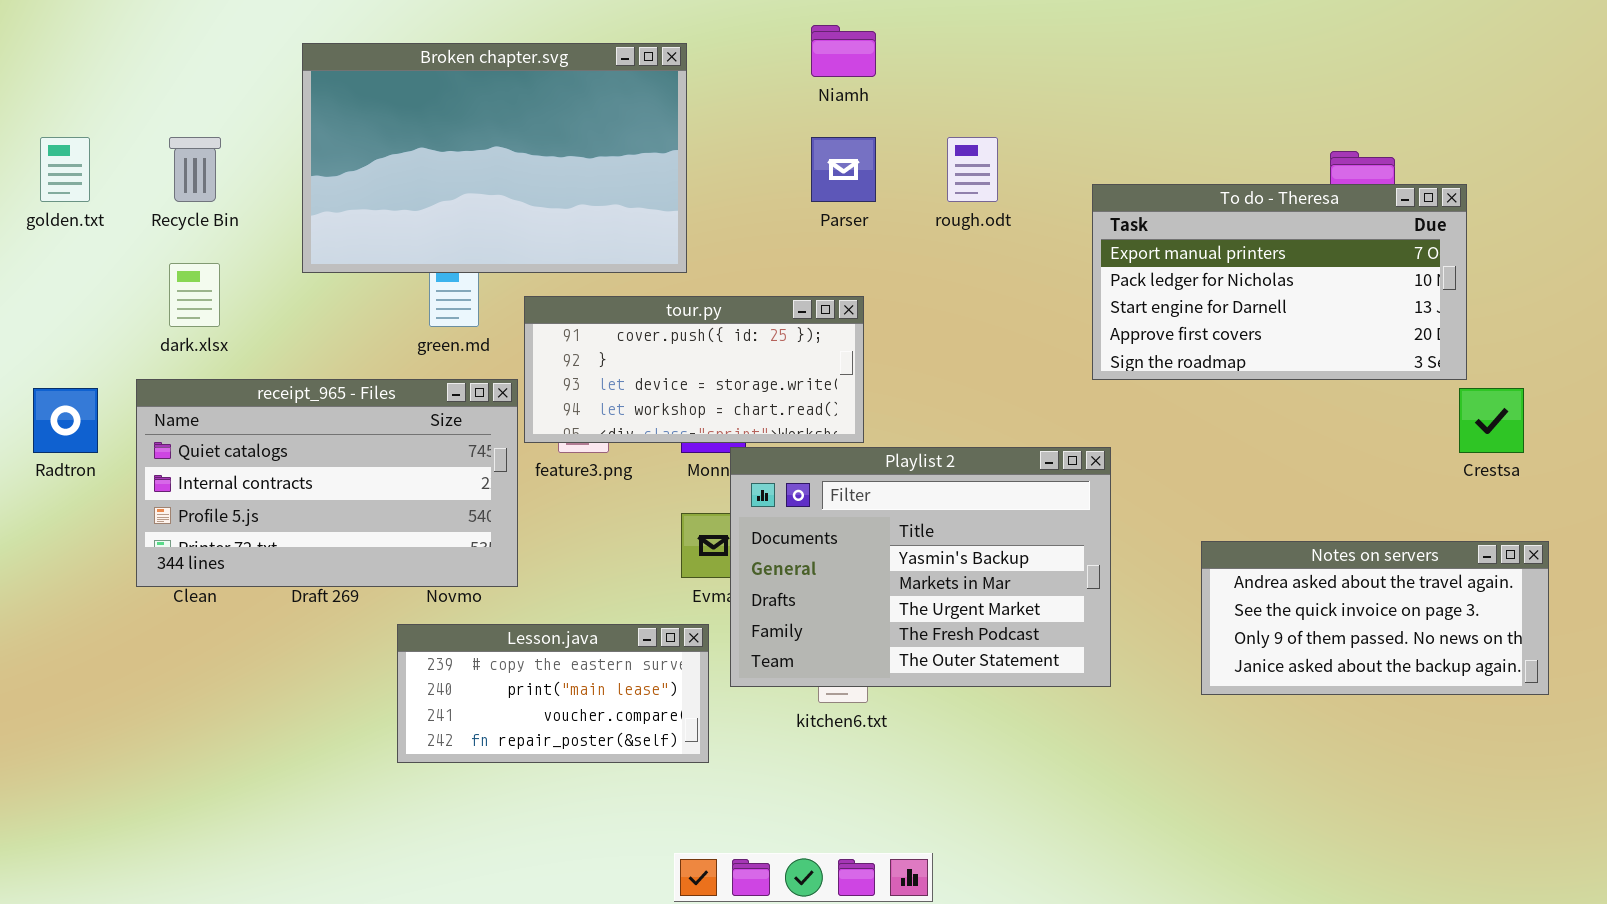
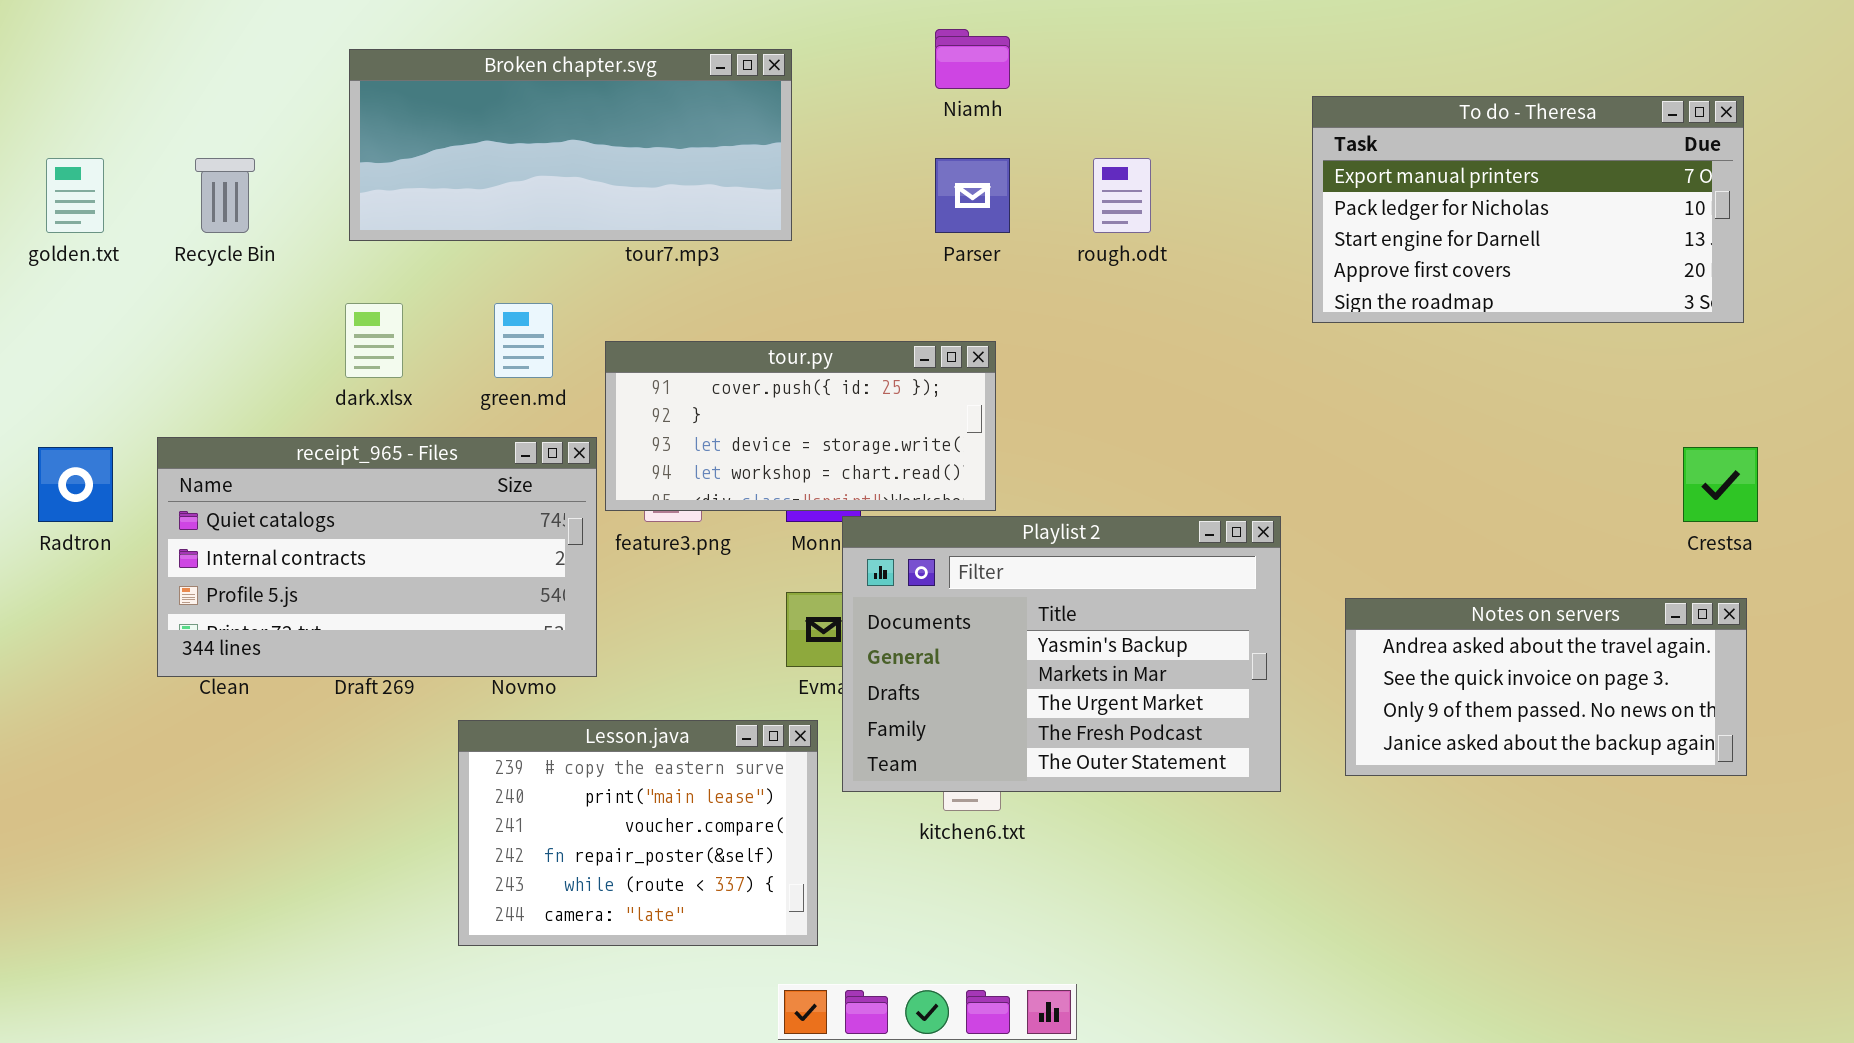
Broken chapter.svg: [302,43,687,273] -> [349,49,792,241], resized
To do - Theresa: [1092,184,1467,380] -> [1312,96,1744,323], moved
dark.xlsx: [169,263,220,327] -> [345,303,403,378], moved
Notes on servers: [1201,541,1549,695] -> [1345,598,1747,776], moved
Lesson.java: [397,624,709,763] -> [458,720,818,946], resized

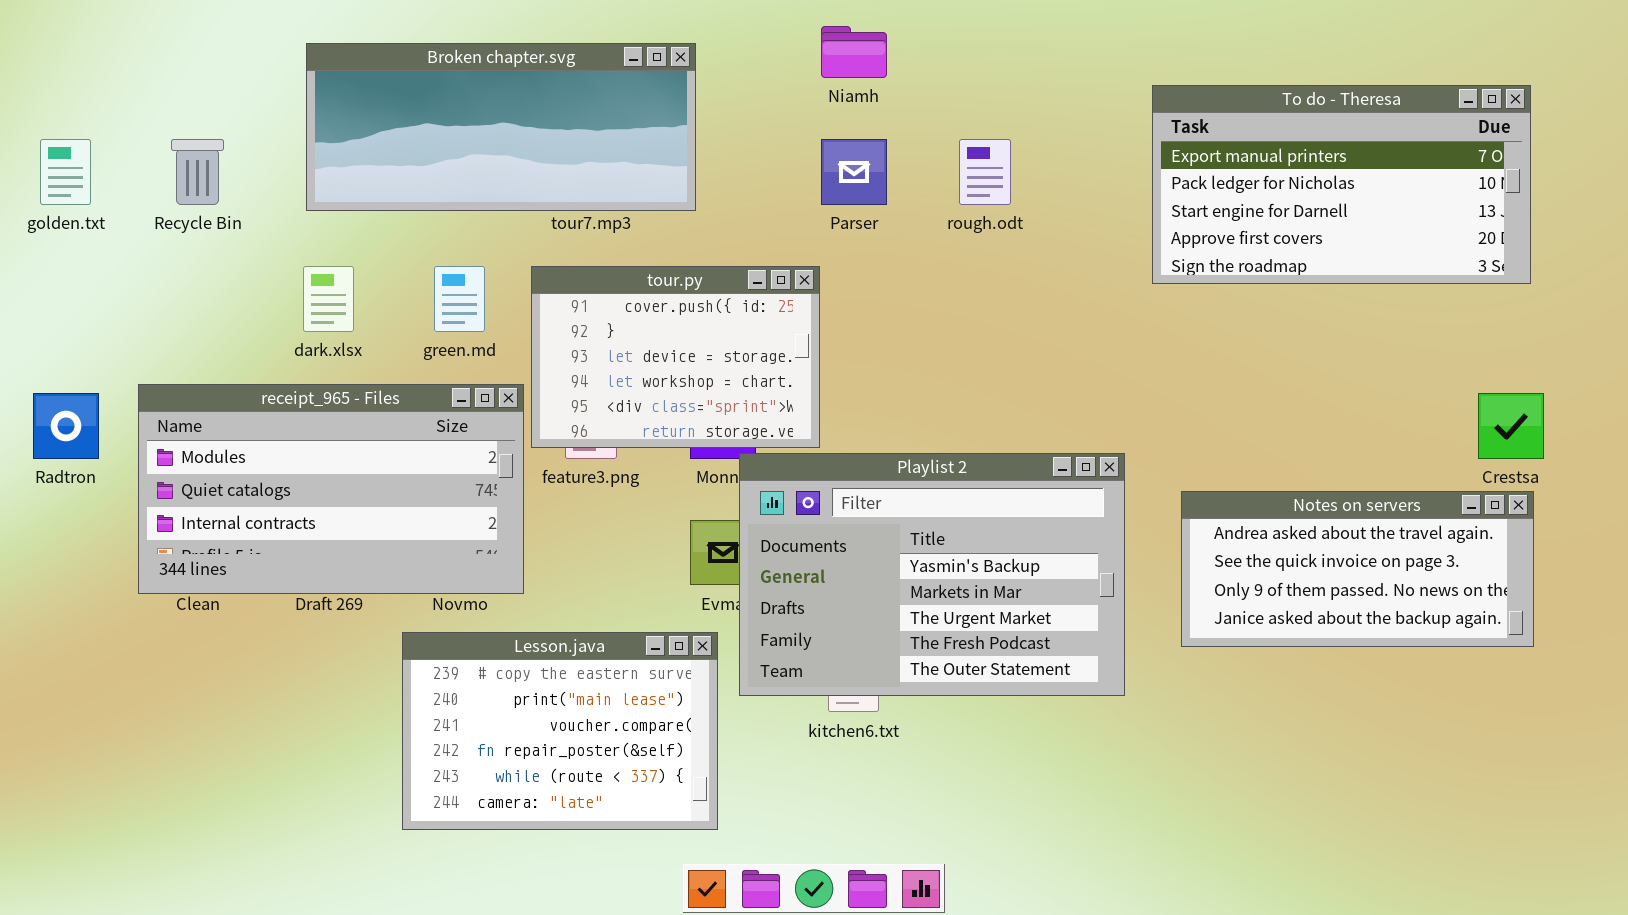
tour.py: [605,341,996,511] -> [531,266,820,448], resized
receipt_965 - Files: [157,437,597,677] -> [138,384,524,594], scrolled up 1 row
Notes on servers: [1345,598,1747,776] -> [1181,491,1534,647], moved

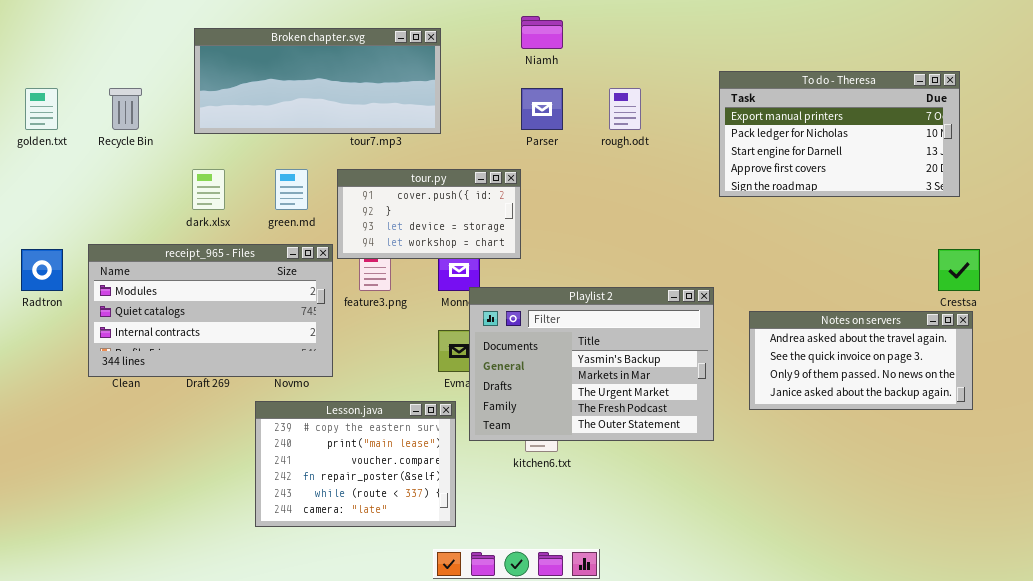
To do - Theresa: [1152,85,1531,284] -> [719,71,960,197], moved
tour.py: [531,266,820,448] -> [337,169,521,259], resized

